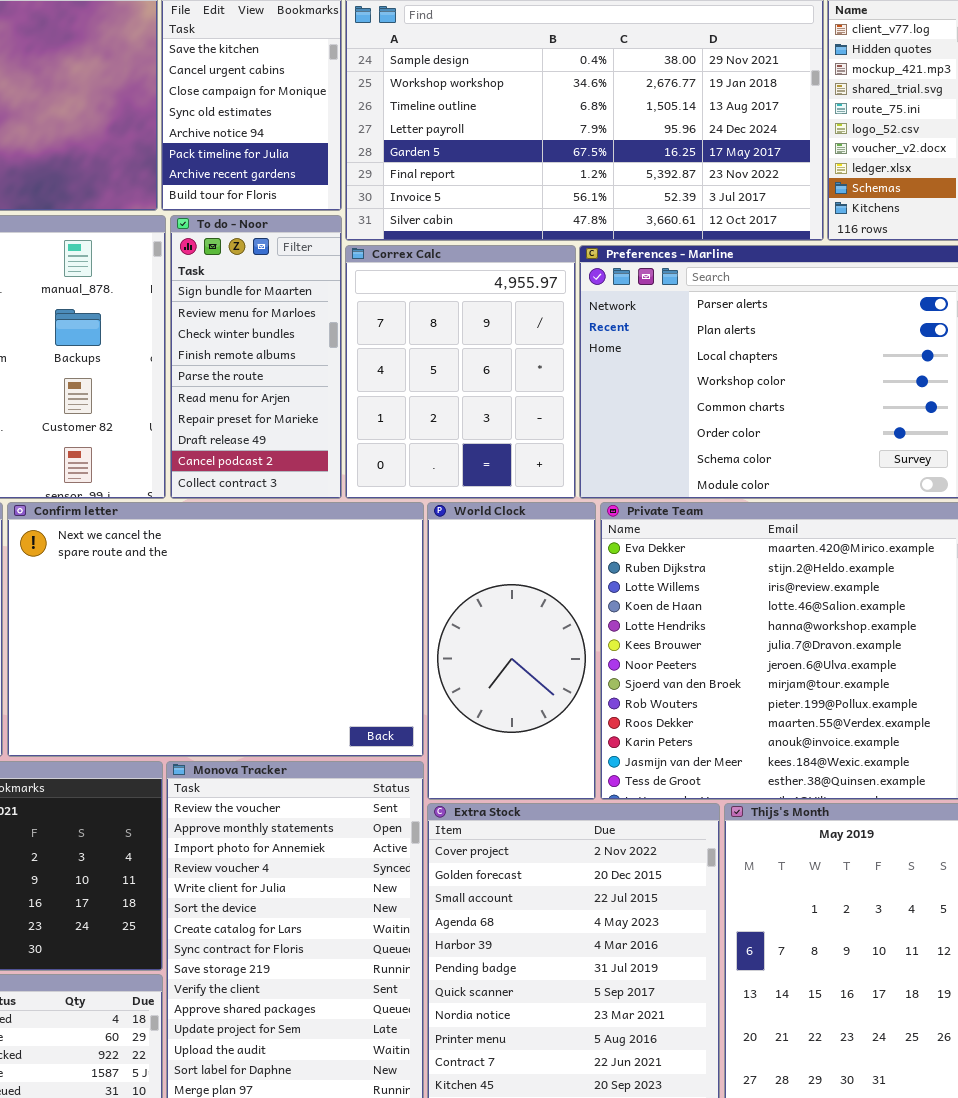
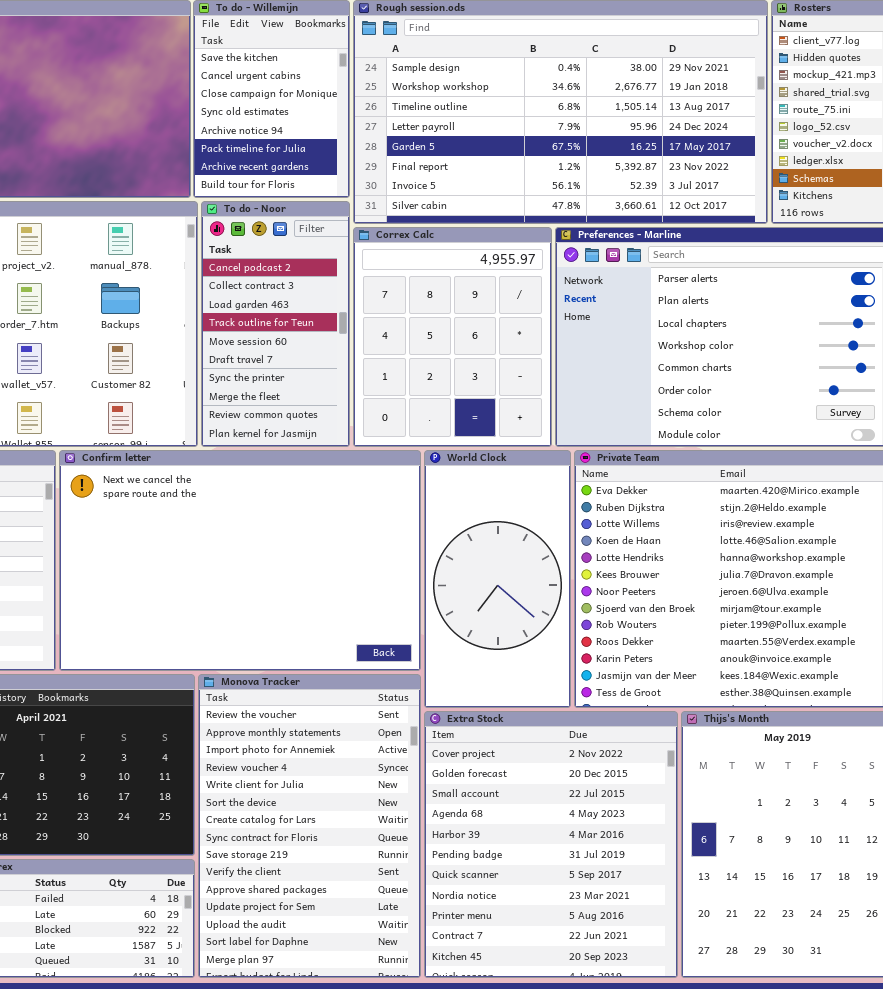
To do - Noor: [170,215,342,499] -> [201,201,350,447], scrolled down 8 rows

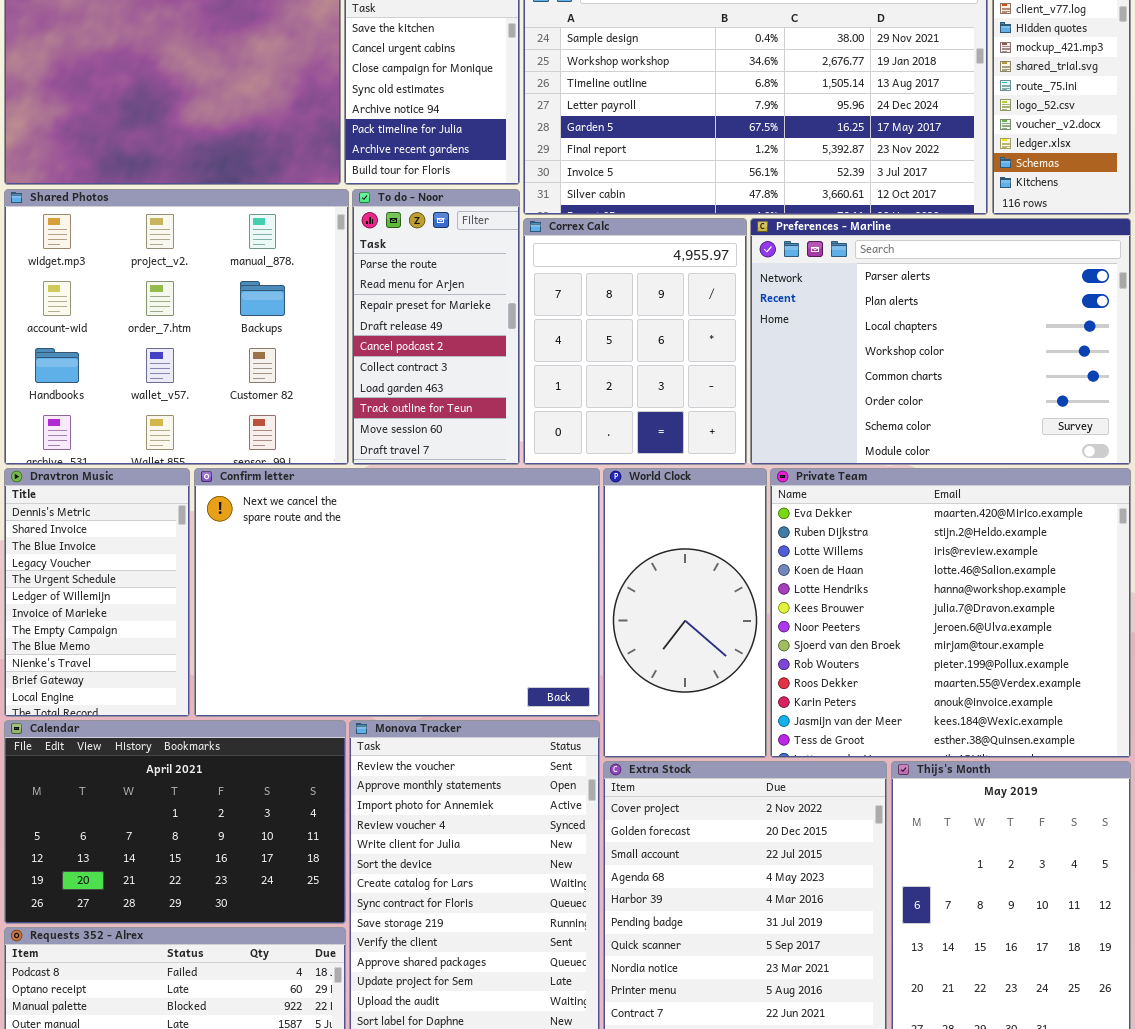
To do - Noor: [201,201,350,447] -> [352,189,520,465], scrolled up 4 rows

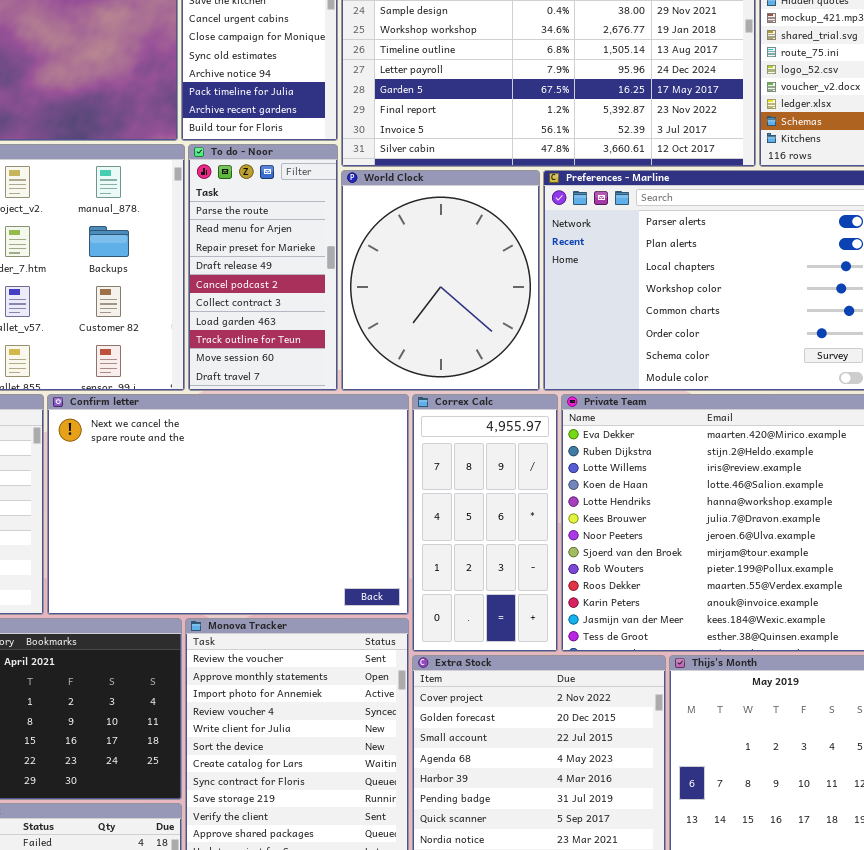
Correx Calc: [523,218,747,465] -> [412,394,558,652], moved, resized
World Clock: [603,468,767,758] -> [341,170,540,391], moved, resized

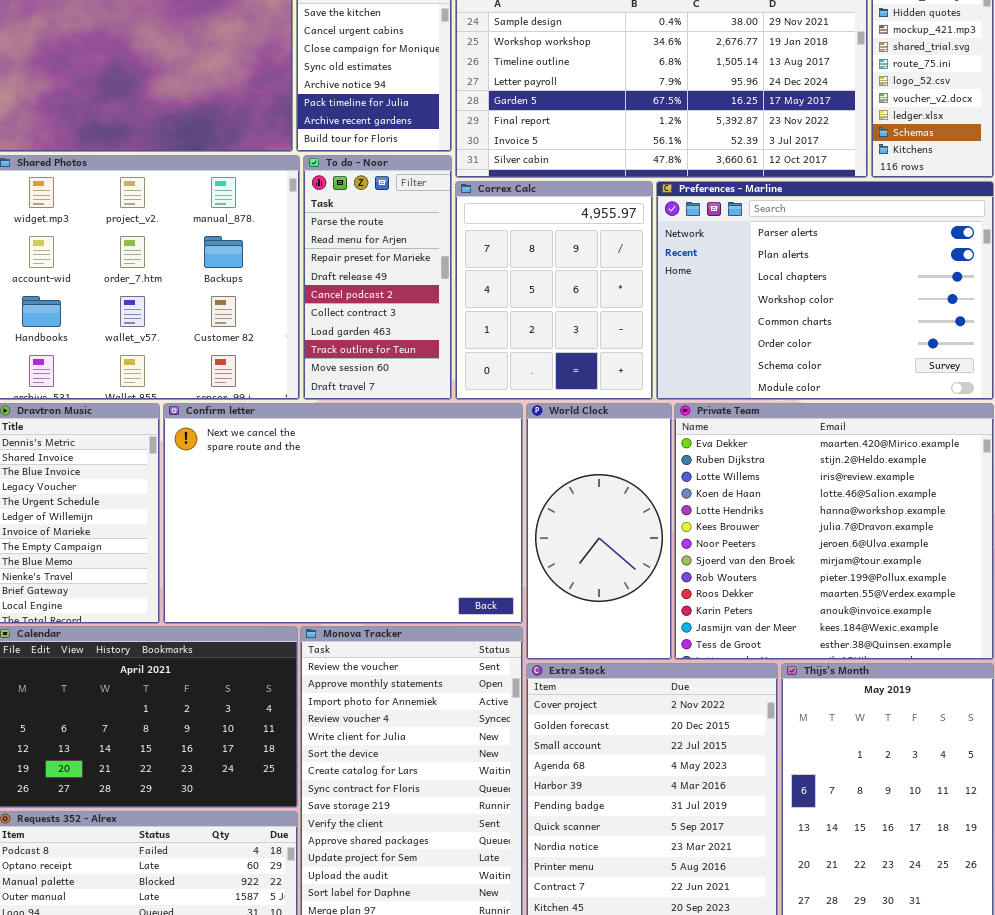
World Clock: [341,170,540,391] -> [526,403,672,660], moved, resized
Correx Calc: [412,394,558,652] -> [455,181,653,400], moved, resized

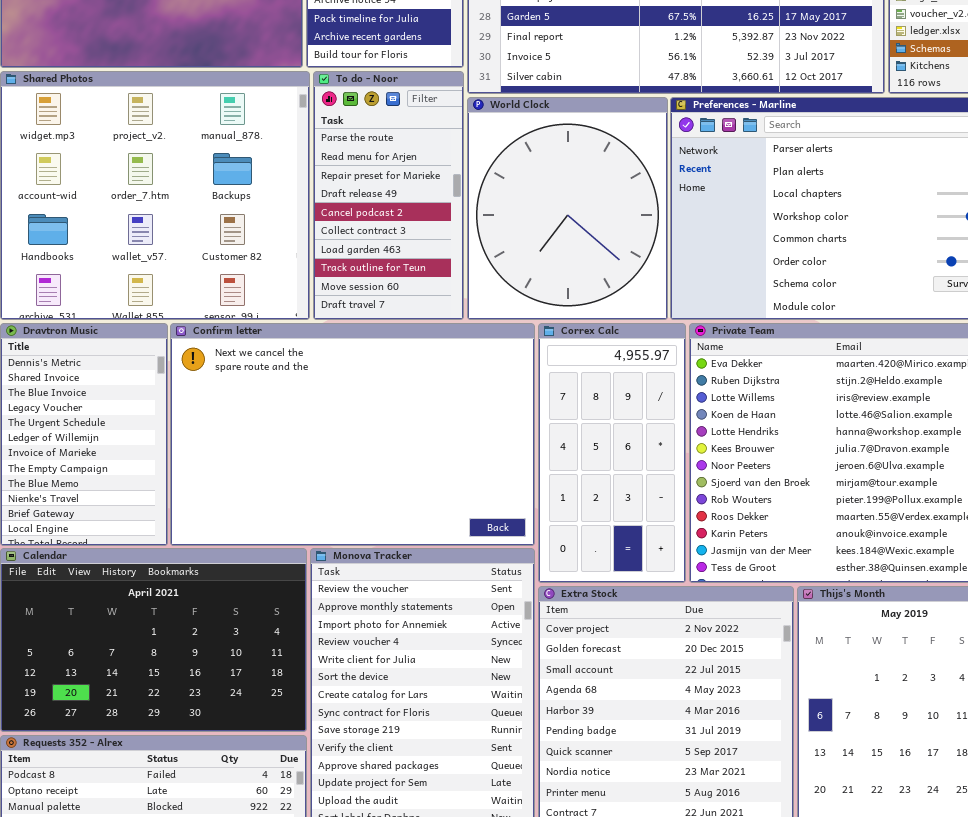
Correx Calc: [455,181,653,400] -> [538,323,686,583], moved, resized
World Clock: [526,403,672,660] -> [467,97,668,320], moved, resized

